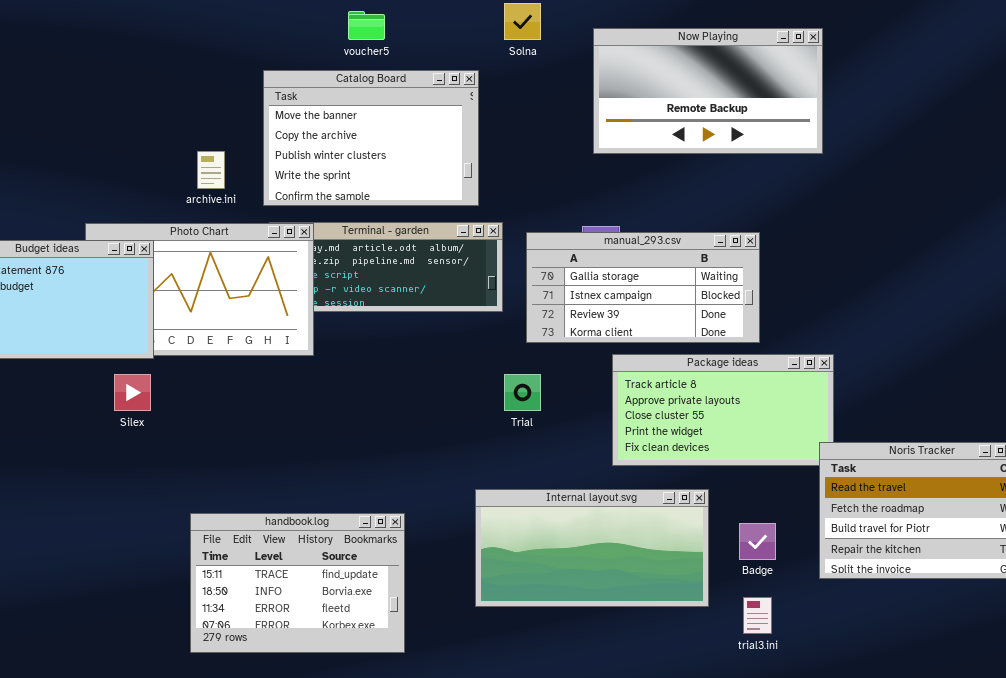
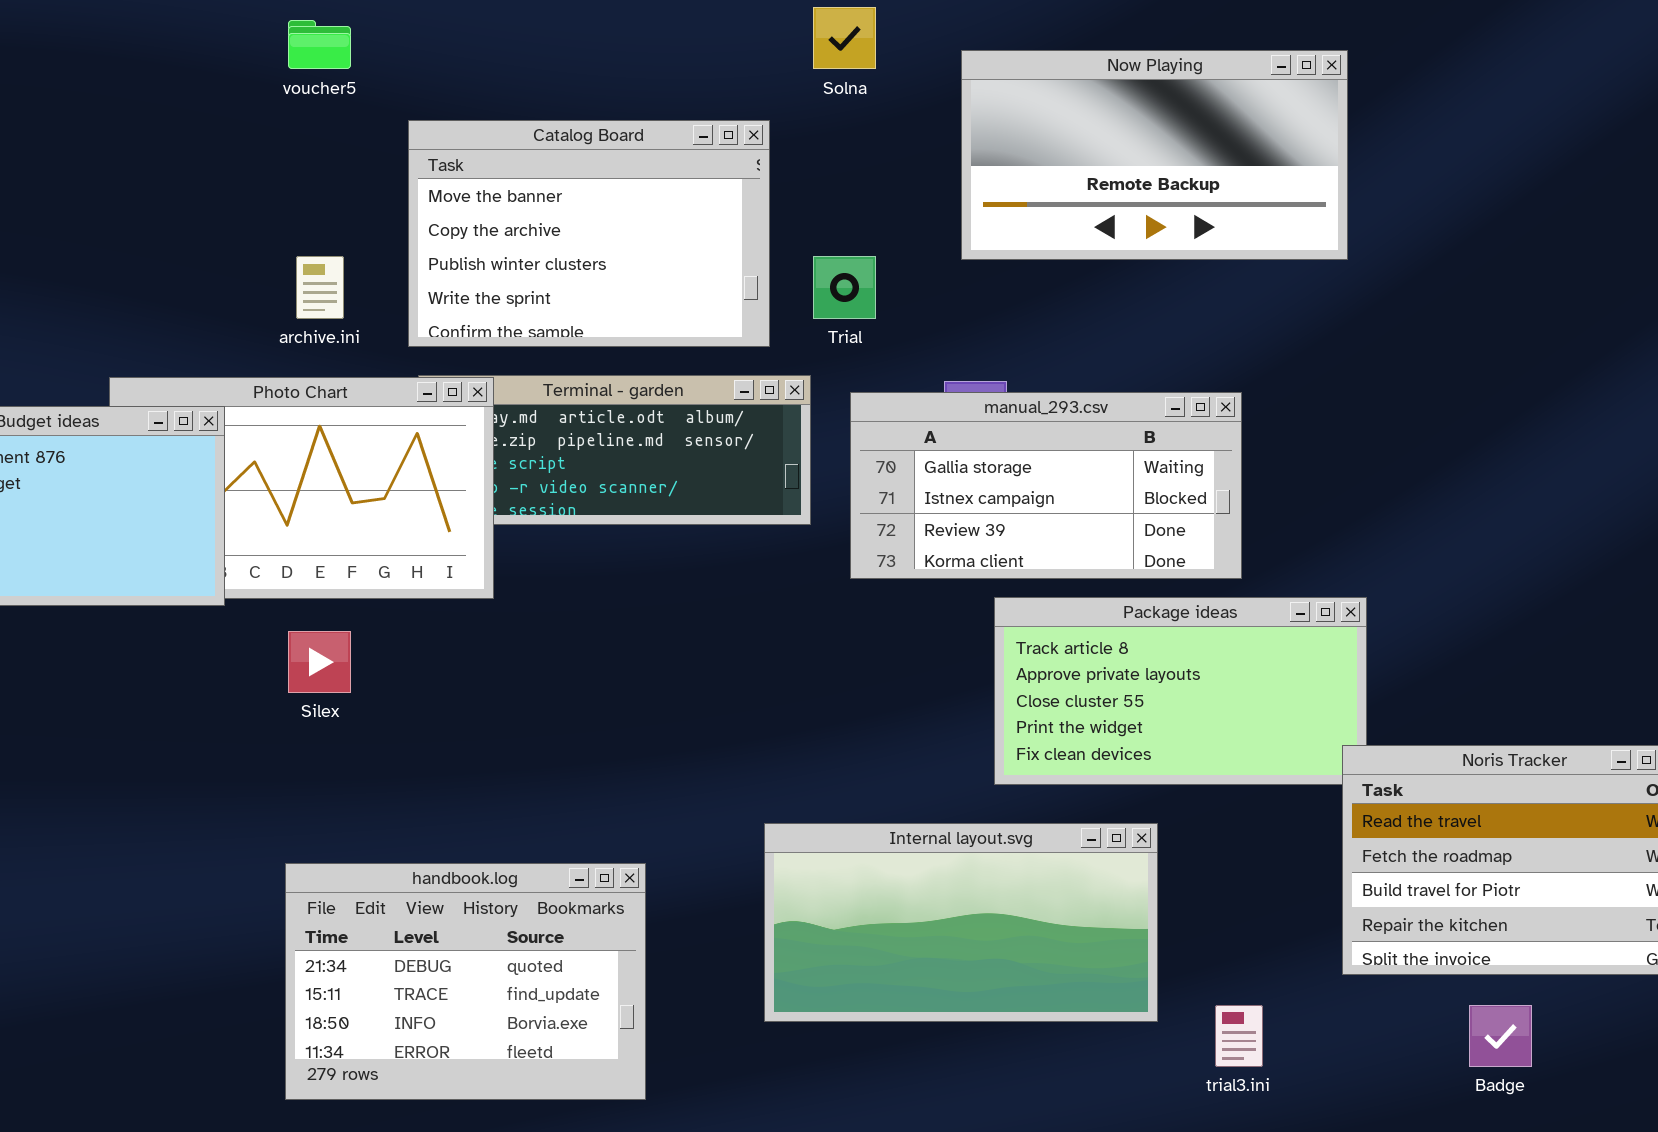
voucher5: [348,11,385,40] -> [288,20,351,69], moved
Silex: [114,374,151,411] -> [288,631,351,693], moved
Trial: [504,374,541,411] -> [813,256,876,319], moved
handbook.log: [190,513,405,653] -> [285,863,646,1100], scrolled up 1 row
Badge: [739,523,776,560] -> [1469,1005,1532,1067], moved

